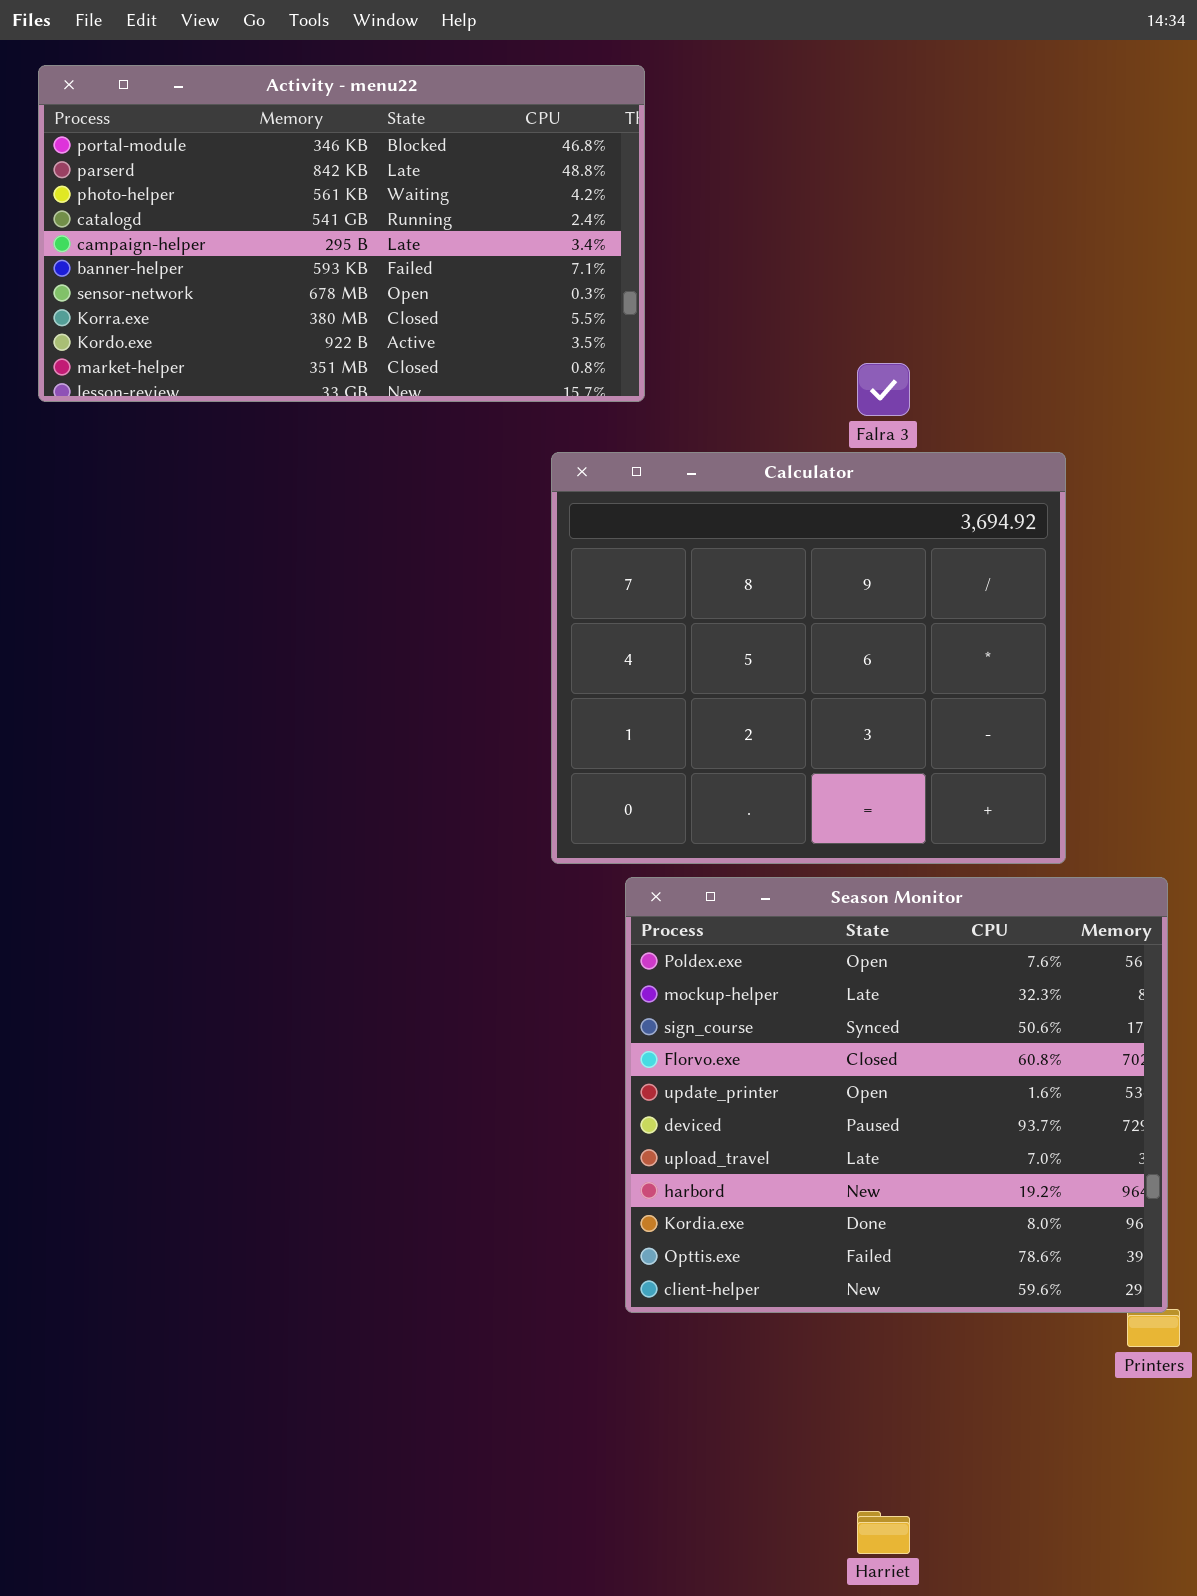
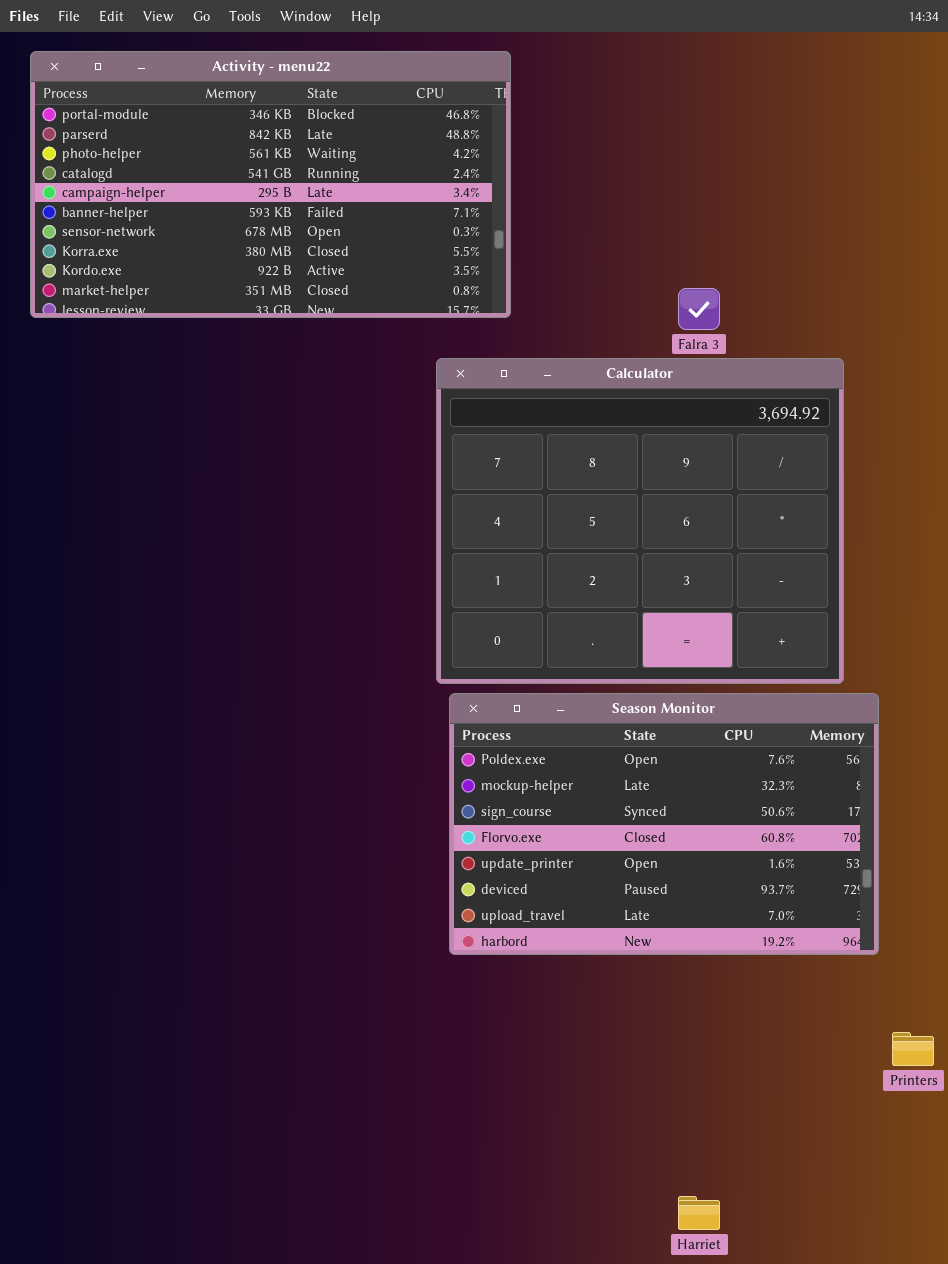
Season Monitor: [625,877,1168,1313] -> [449,693,879,955], moved, resized

